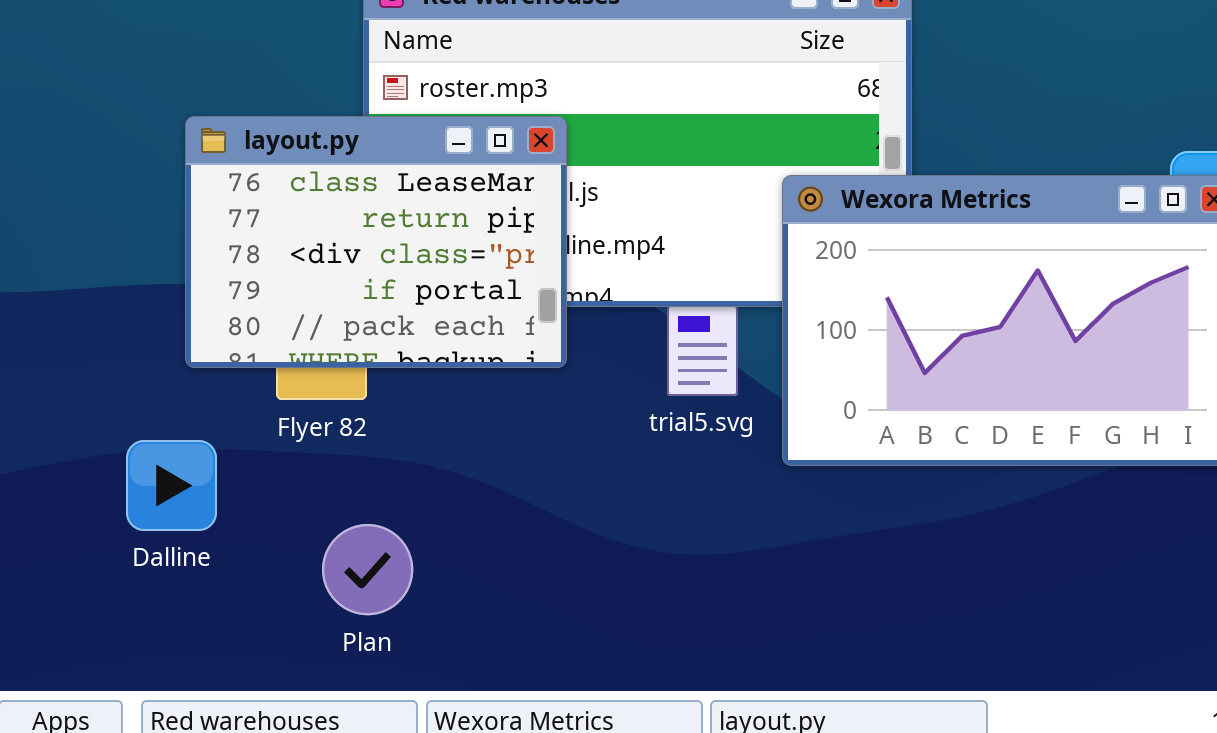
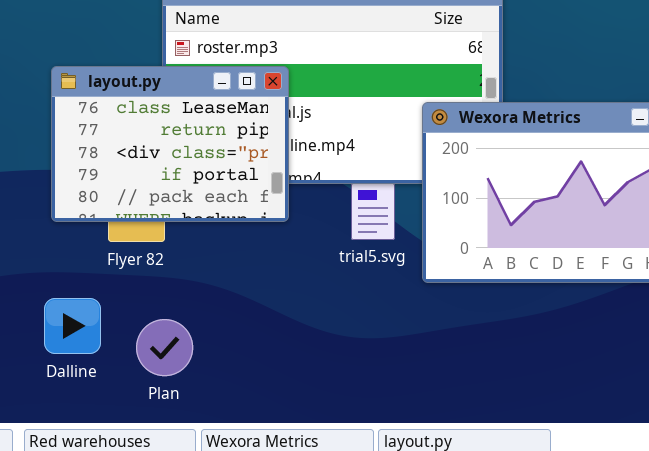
Dalline: [126,440,217,531] -> [44,298,101,354], moved

